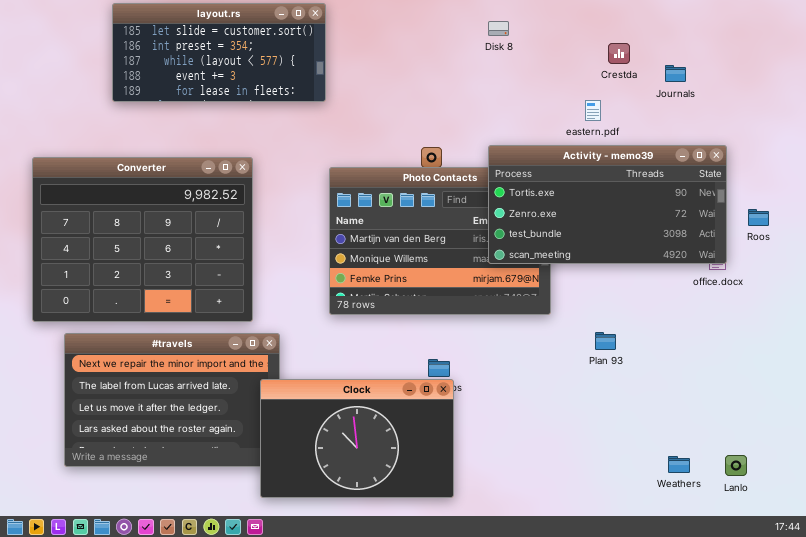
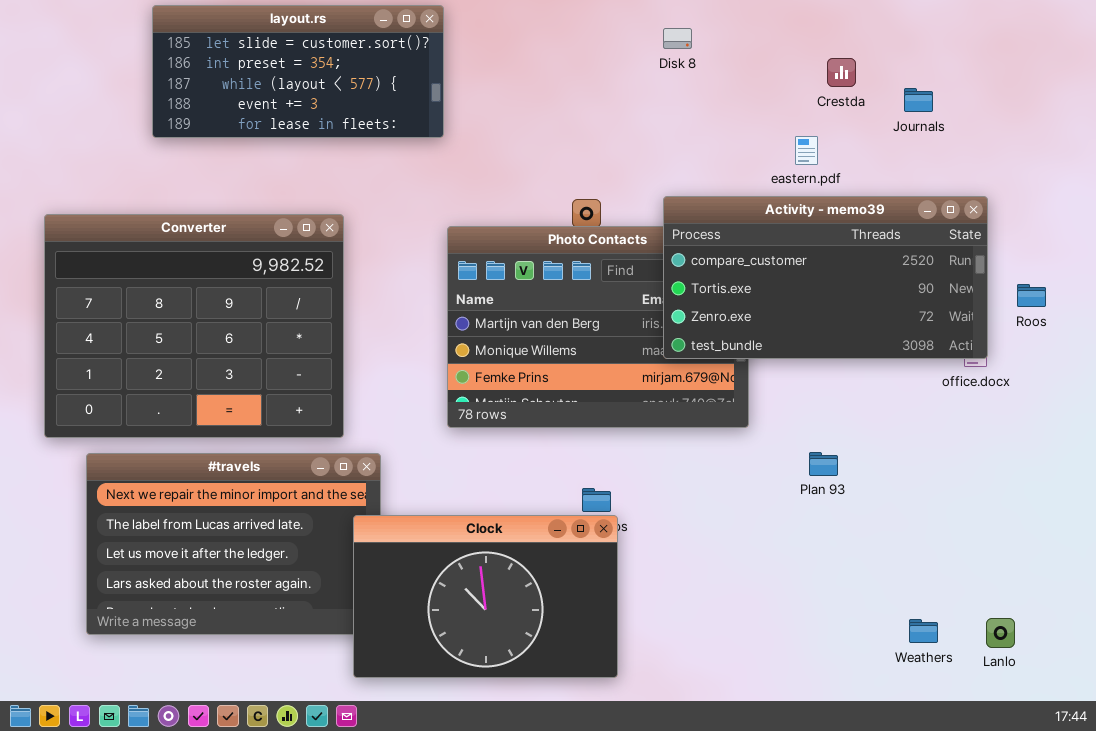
Activity - memo39: [488,145,727,264] -> [663,196,988,359], scrolled up 1 row

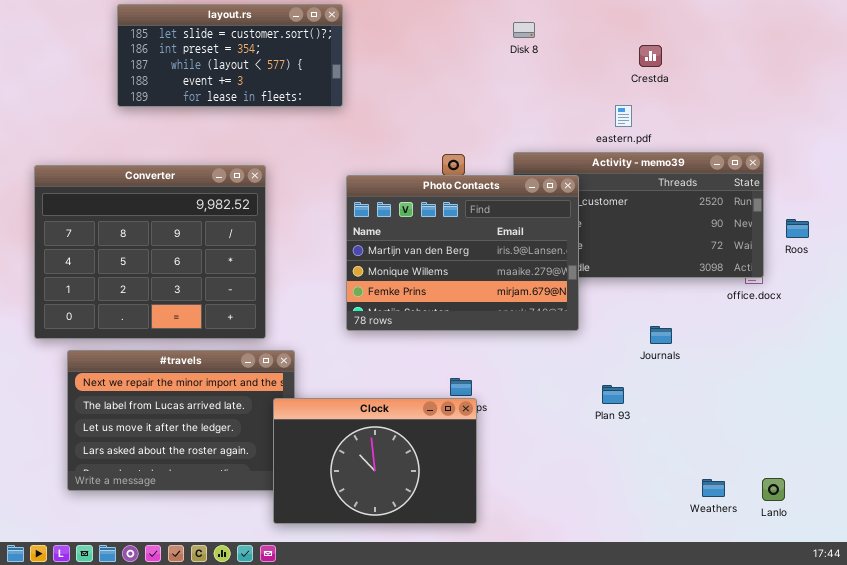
Journals: [904,88,933,112] -> [650,326,672,344], moved
Photo Contacts: [447,226,749,428] -> [346,175,579,331], raised
Plan 93: [809,452,838,476] -> [602,385,624,404], moved

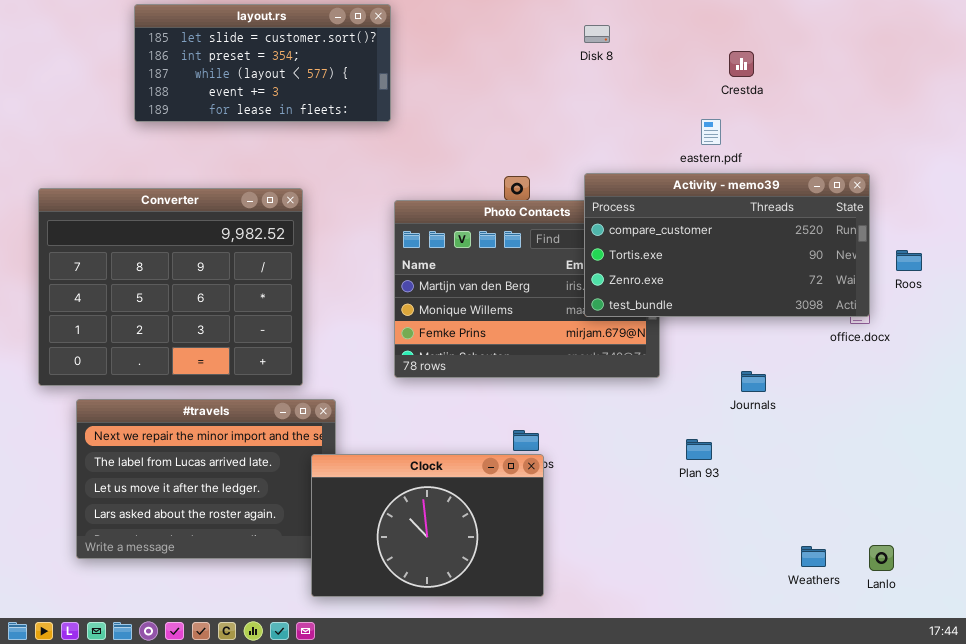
Activity - memo39: [513,152,764,278] -> [584,173,870,317], raised

